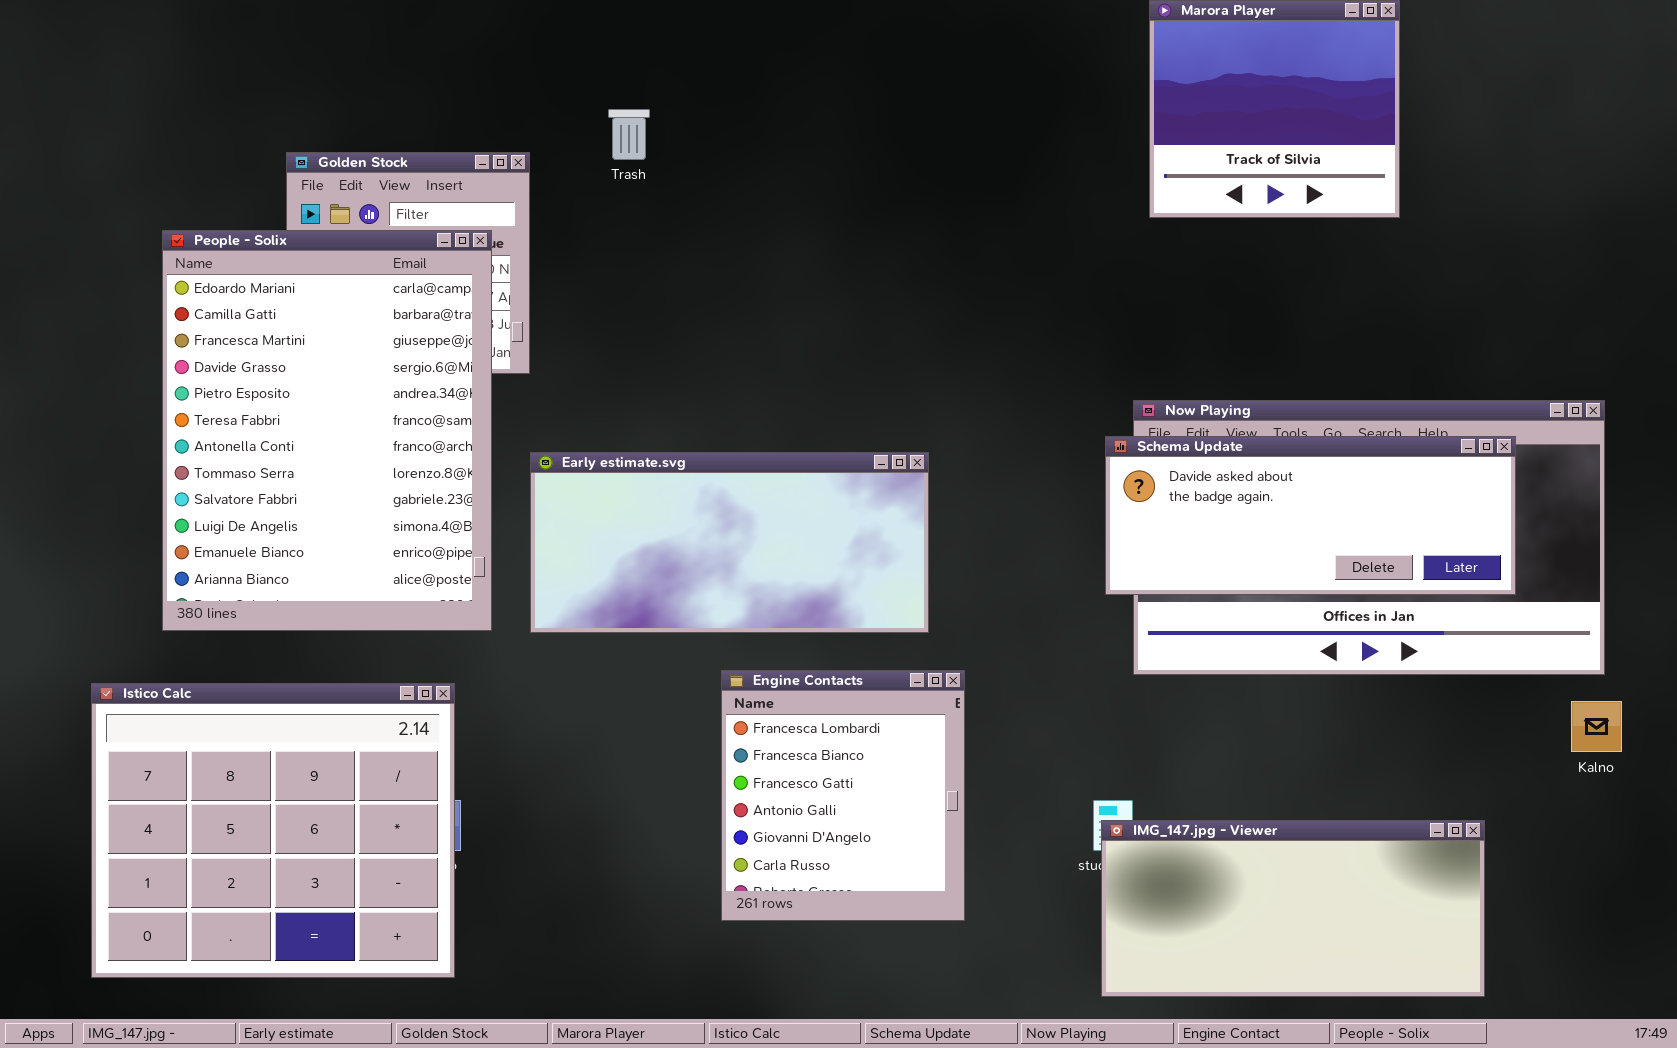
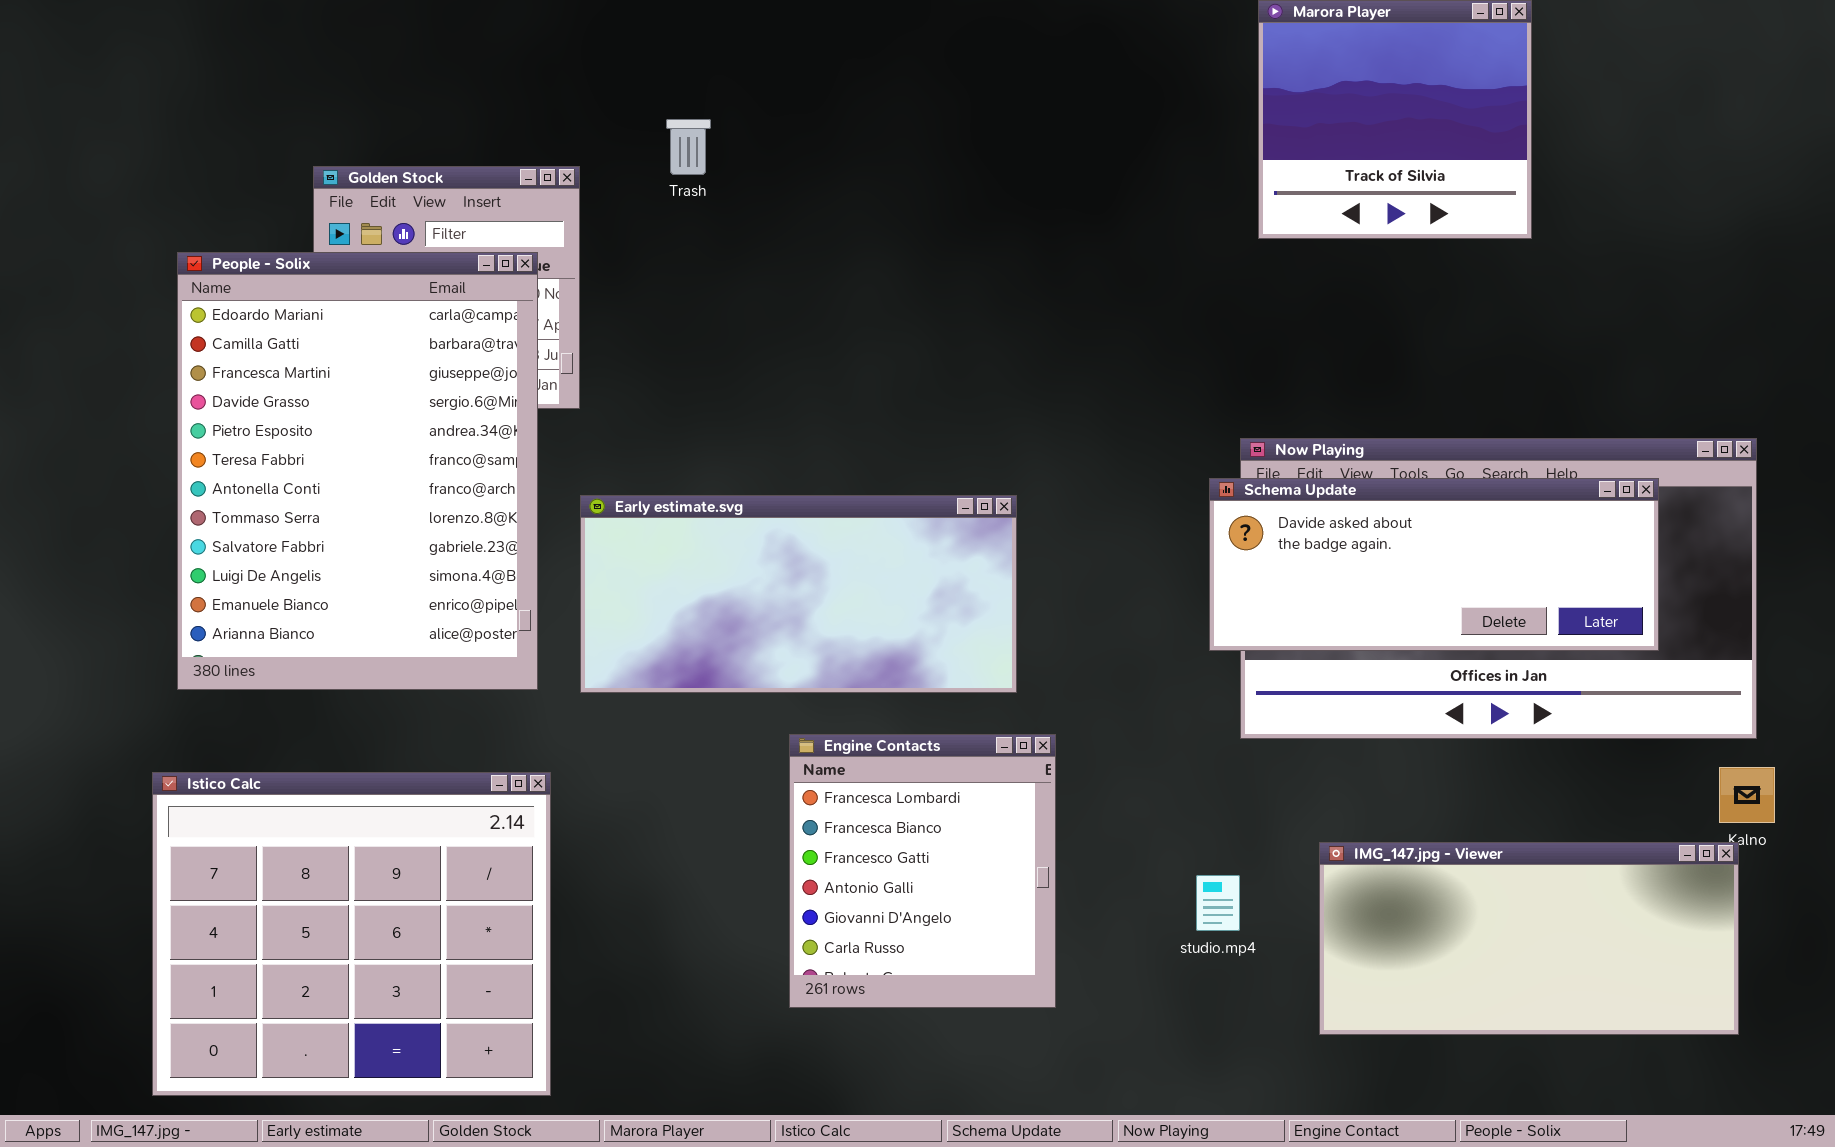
Istico Calc: [91,683,455,978] -> [152,772,551,1096], moved
IMG_147.jpg - Viewer: [1101,820,1485,997] -> [1319,842,1739,1035], moved

